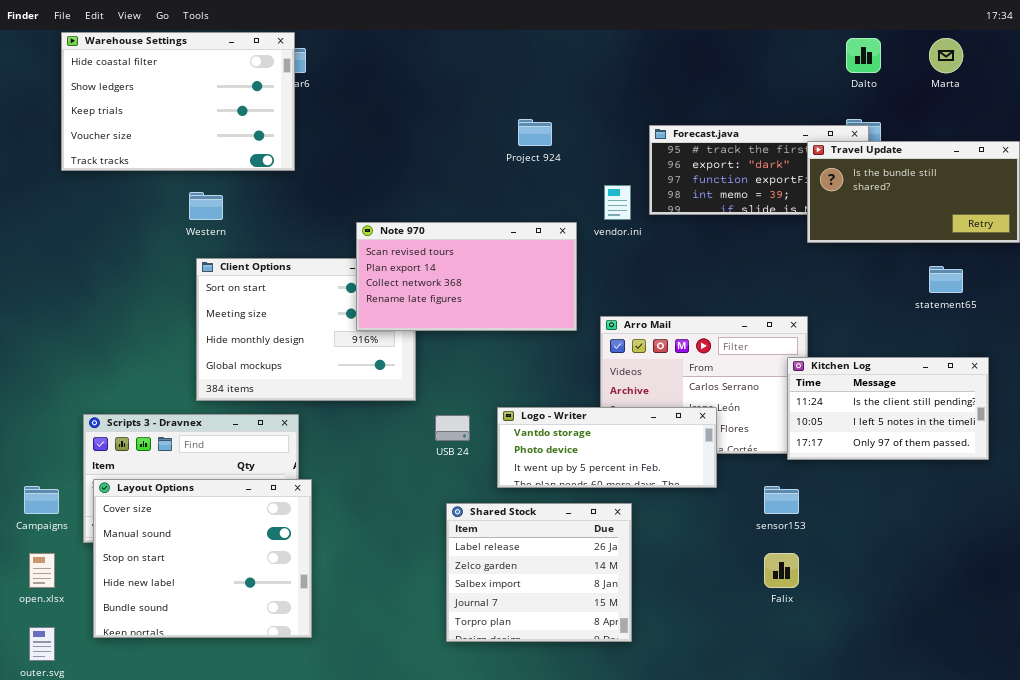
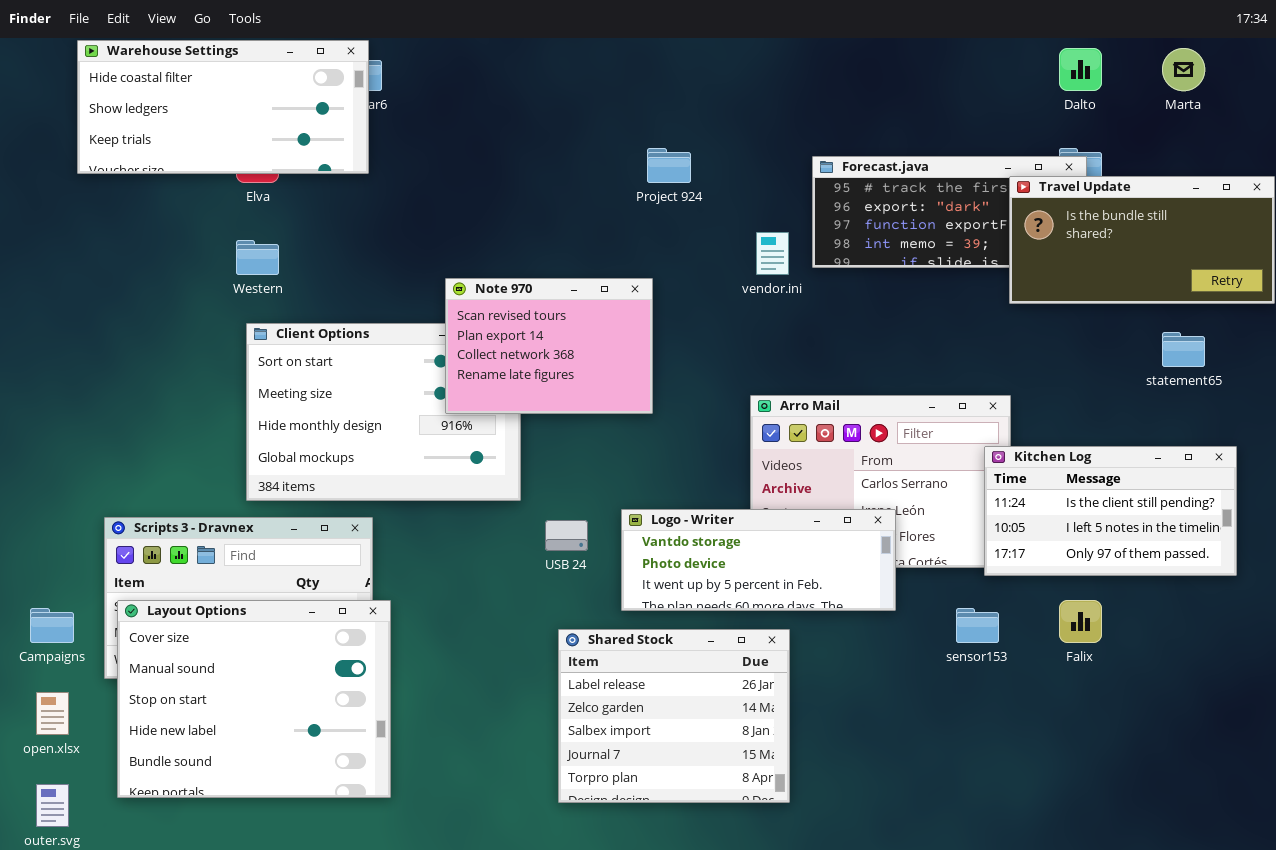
Warehouse Settings: [61,32,295,171] -> [77,40,369,174], resized
Note 970: [356,222,577,331] -> [445,278,653,414], resized
Falix: [764,553,799,588] -> [1059,600,1102,643], moved

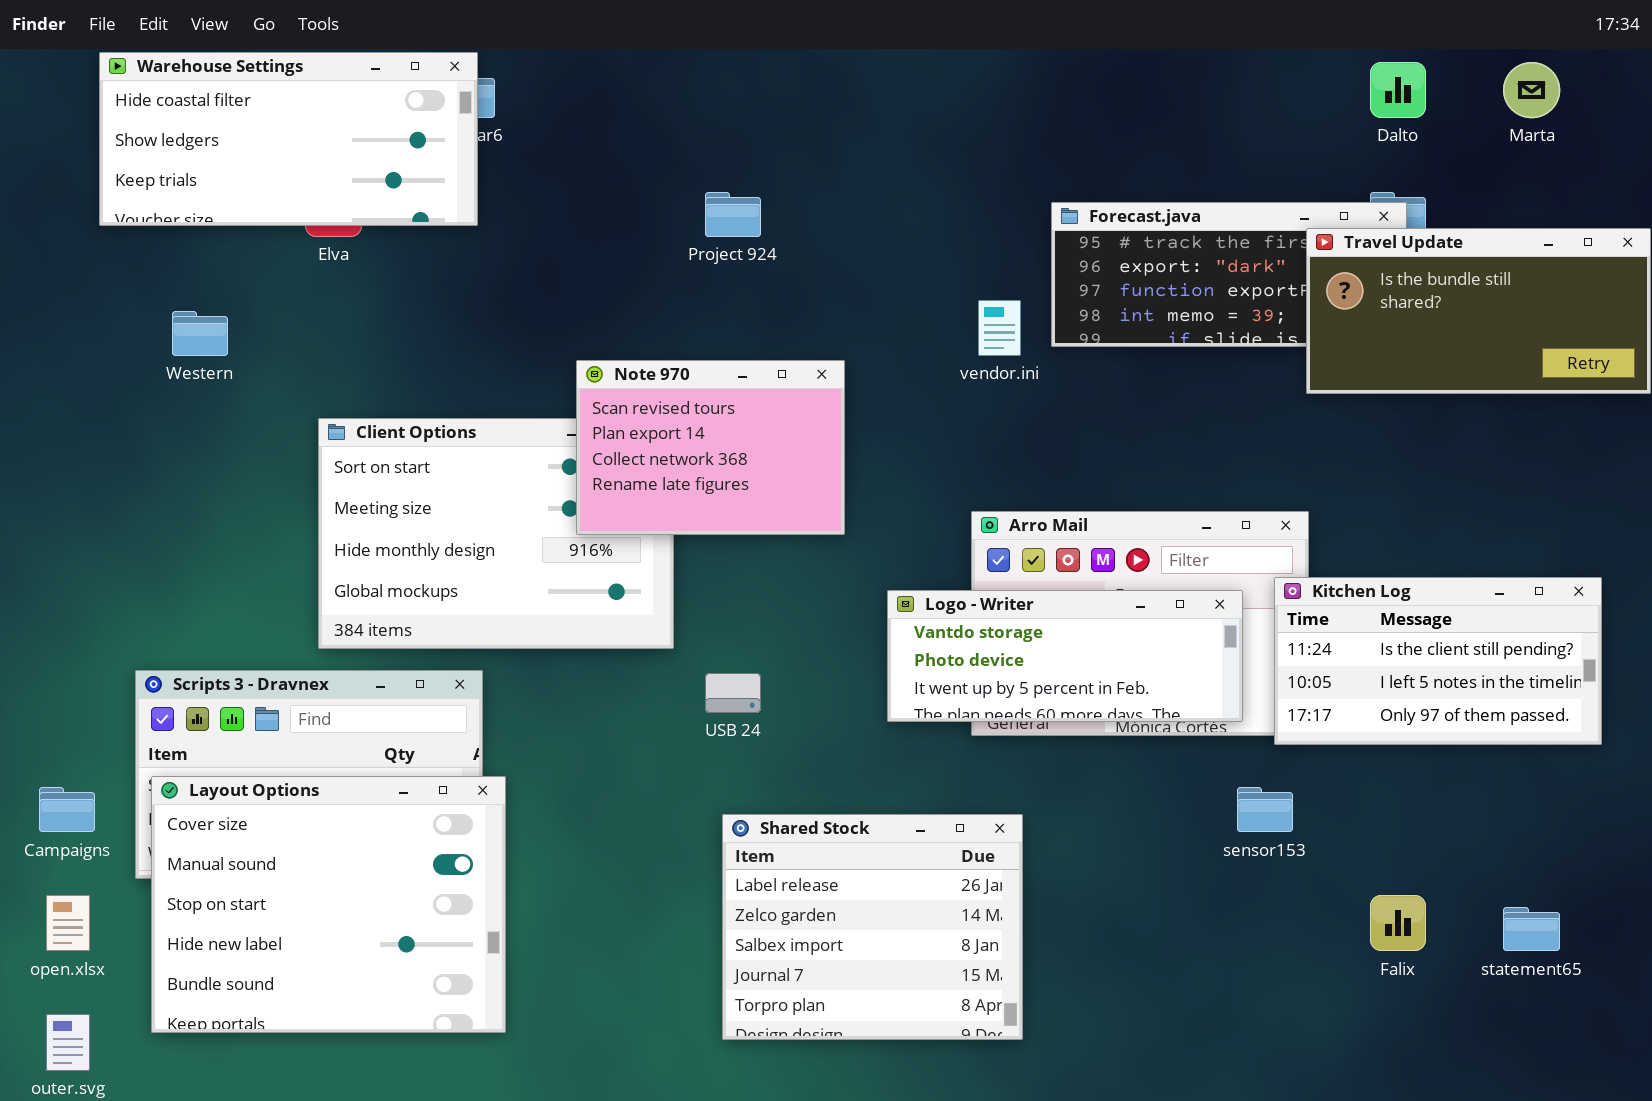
Project 924: [647,148,691,183] -> [705,192,761,237], moved
Western: [236,240,279,275] -> [172,311,228,356], moved
statement65: [1162,332,1205,367] -> [1503,907,1560,951], moved
Logo - Writer: [621,509,896,611] -> [887,590,1243,722], moved
Falix: [1059,600,1102,643] -> [1370,895,1426,951], moved

